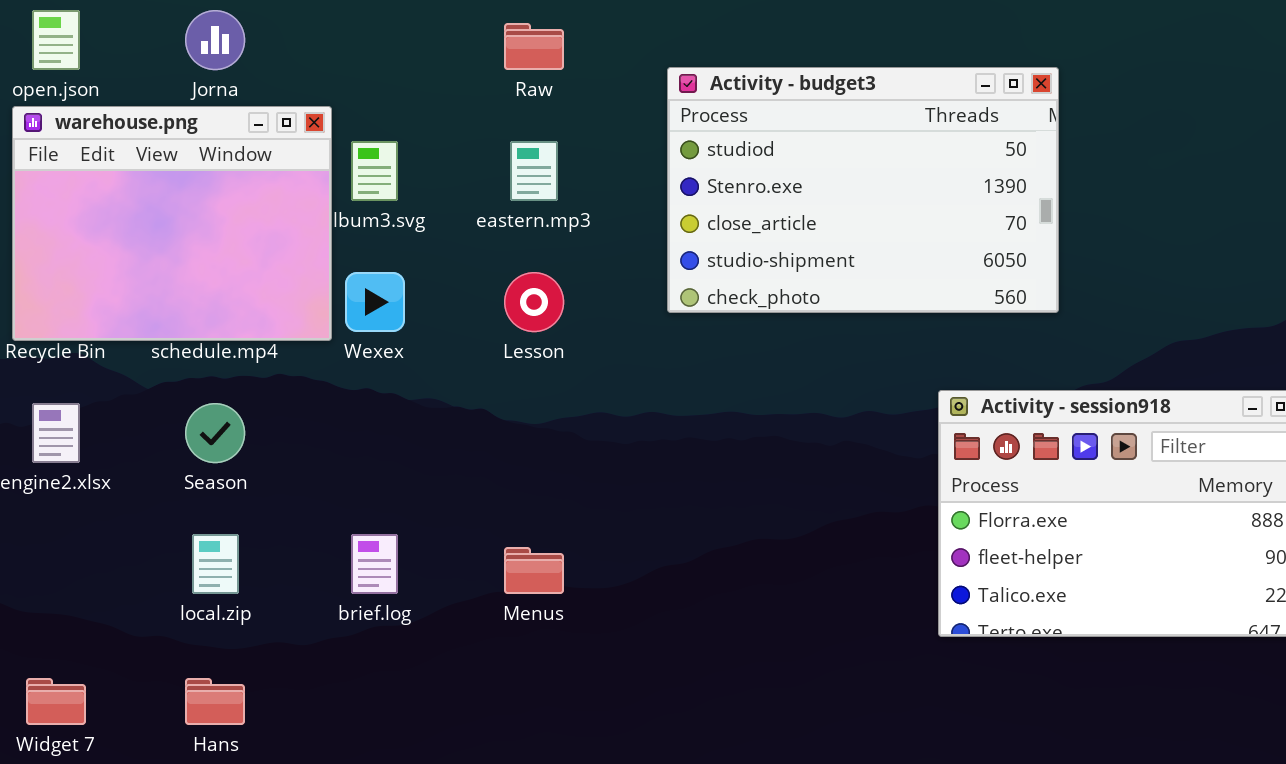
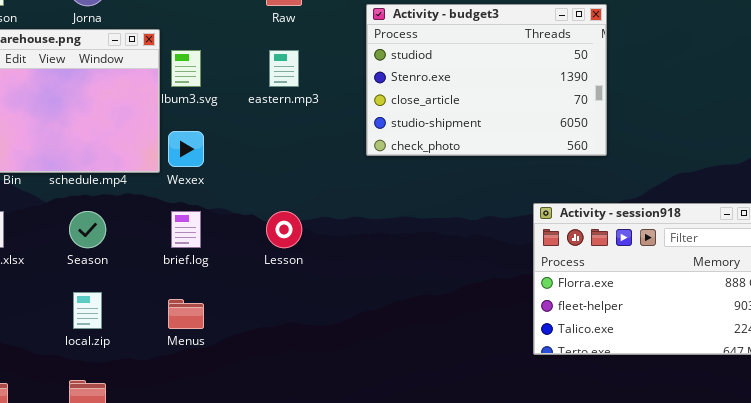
Lesson: [504,272,564,332] -> [266,211,302,248], moved
brief.log: [351,534,398,594] -> [171,211,201,248], moved
Menus: [504,547,564,594] -> [168,299,204,329], moved

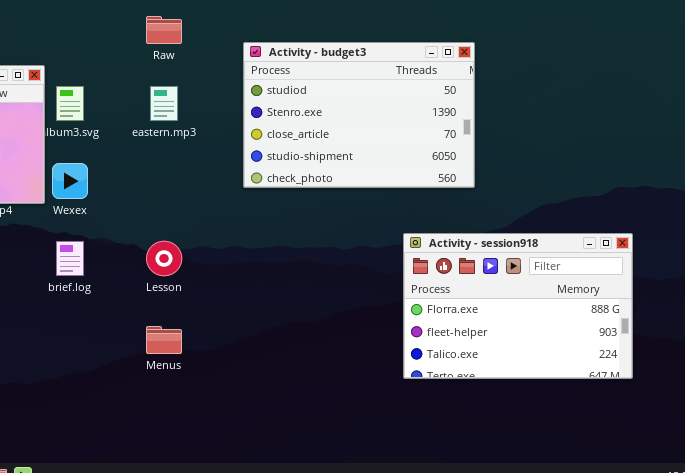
Menus: [168,299,204,329] -> [146,326,182,354], moved

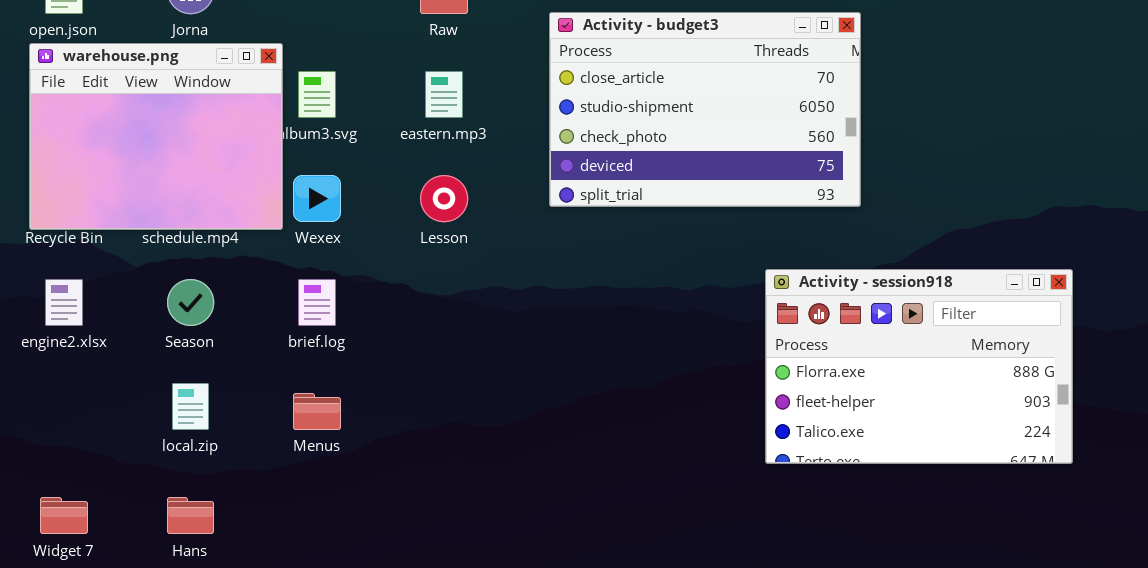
Activity - budget3: [243,42,475,188] -> [549,12,861,207], scrolled down 2 rows
Lesson: [146,241,182,276] -> [420,175,468,222], moved
Menus: [146,326,182,354] -> [293,393,341,430], moved

